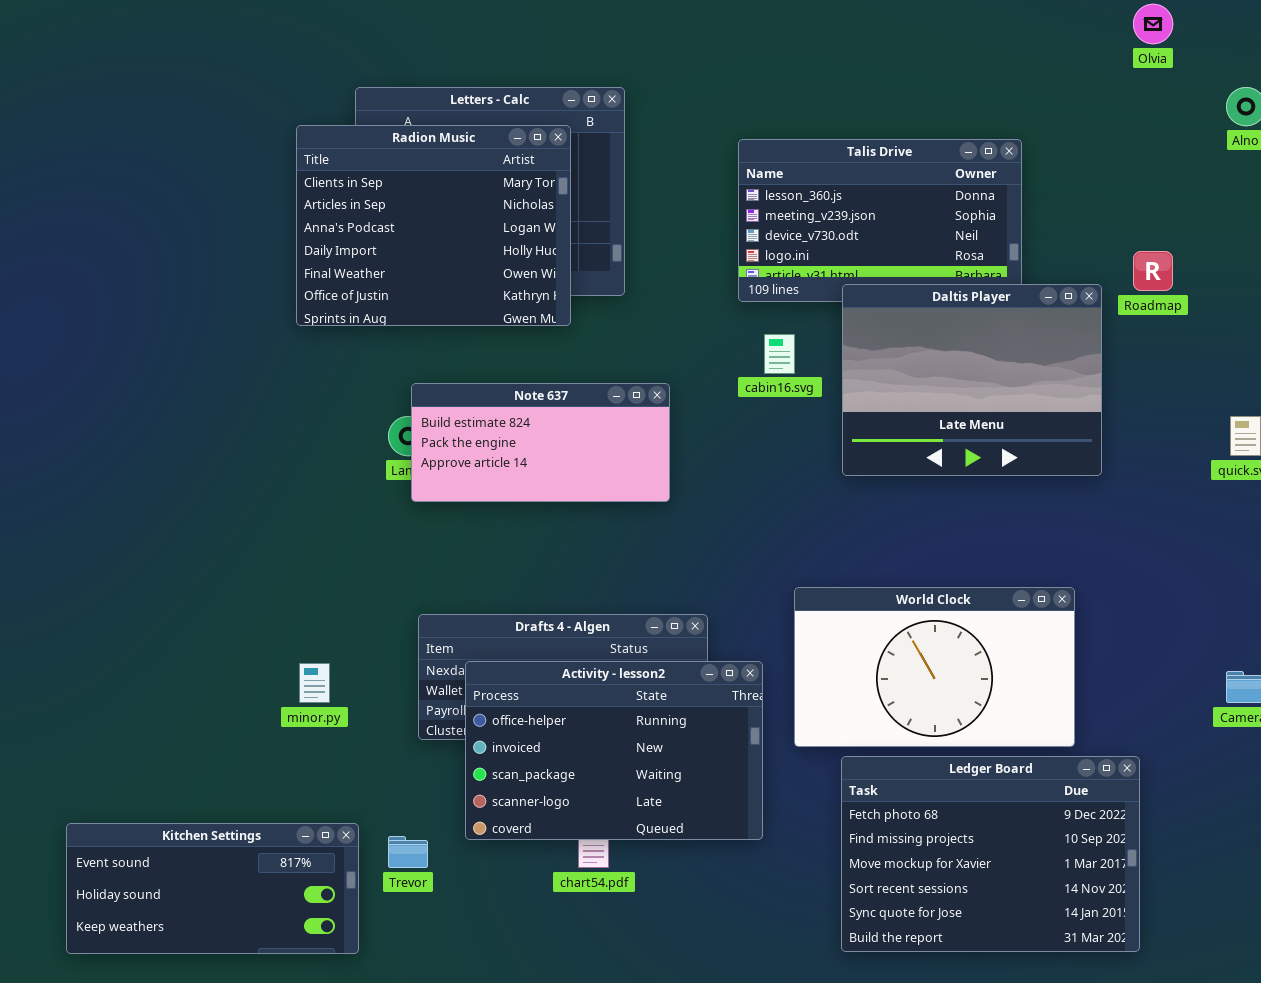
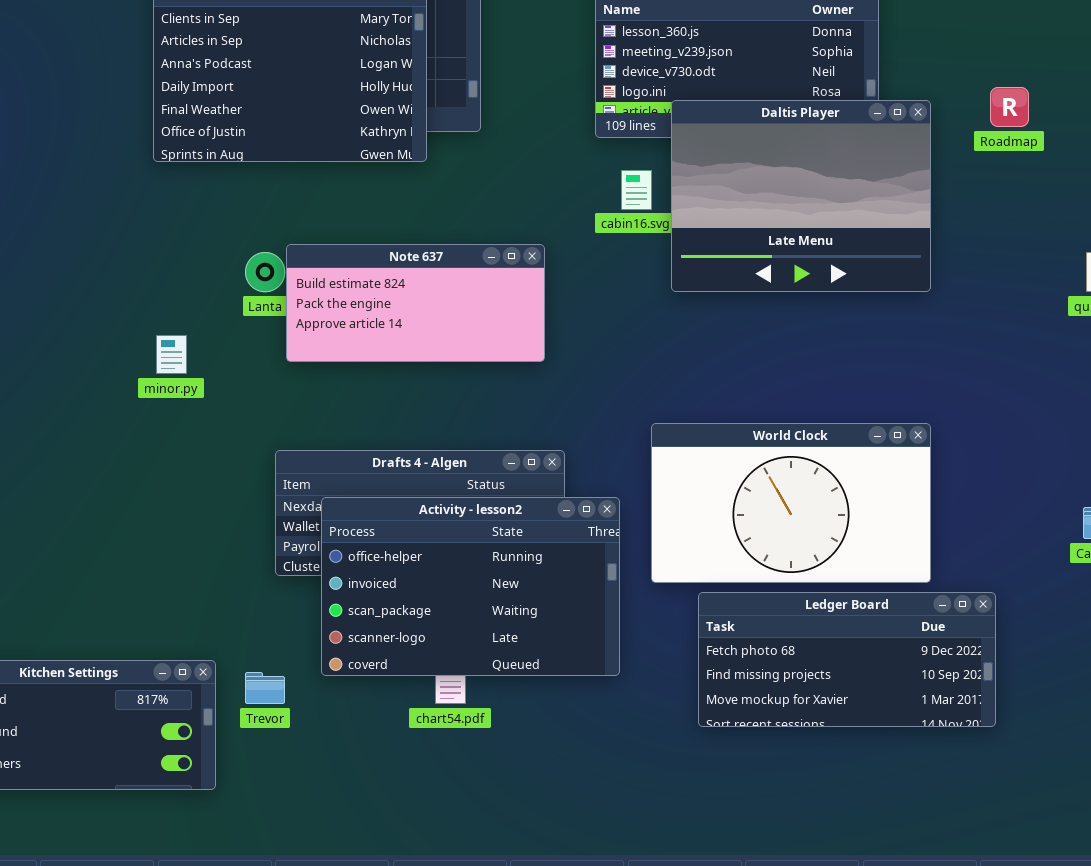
Daltis Player: [842,284,1102,476] -> [671,100,931,292], moved
Note 637: [411,383,670,502] -> [286,244,545,362], moved
minor.py: [299,663,330,703] -> [156,335,187,374], moved
Ledger Board: [841,756,1140,952] -> [698,592,996,727], resized

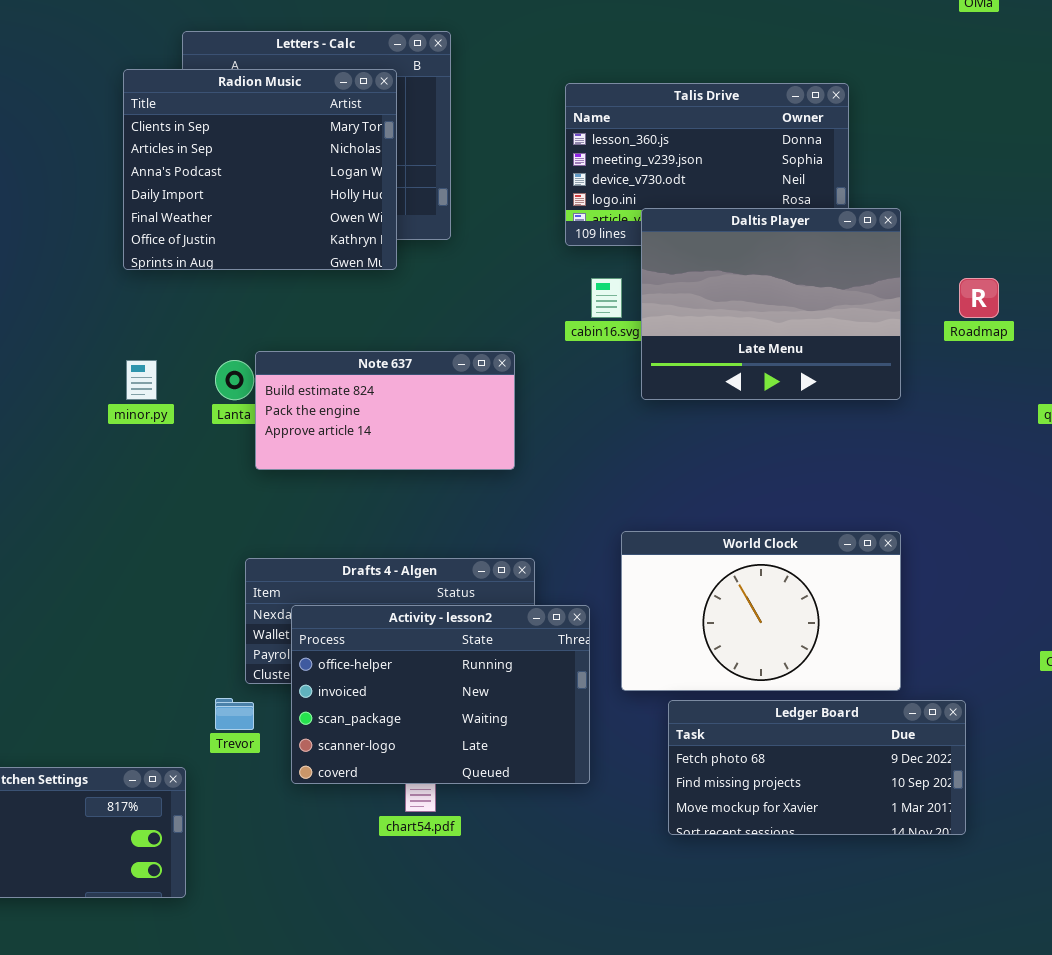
Roadmap: [990,87,1029,127] -> [959,278,999,318], moved
minor.py: [156,335,187,374] -> [126,360,157,400], moved
Trevor: [245,672,285,704] -> [215,698,254,730], moved

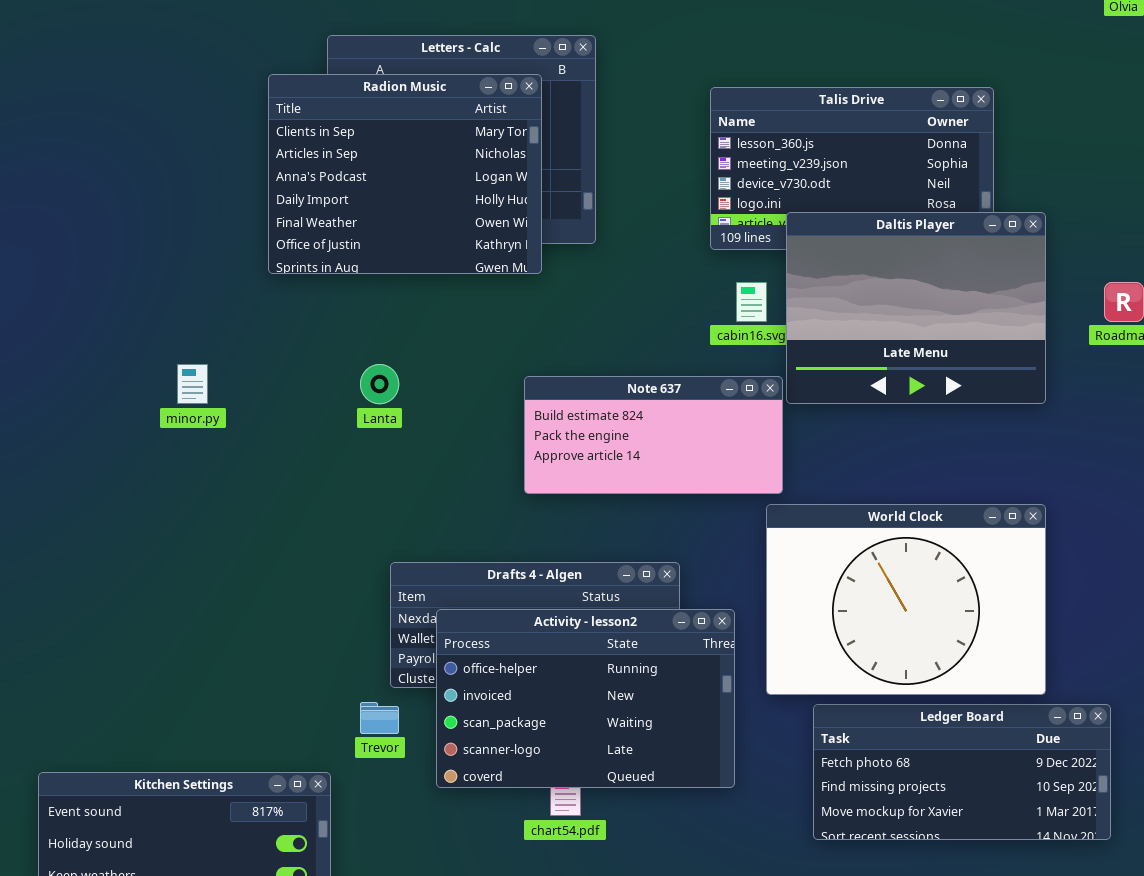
Note 637: [255,351,515,470] -> [524,376,783,494], moved
minor.py: [126,360,157,400] -> [177,364,208,404], moved
World Clock: [621,531,901,691] -> [766,504,1046,695], resized

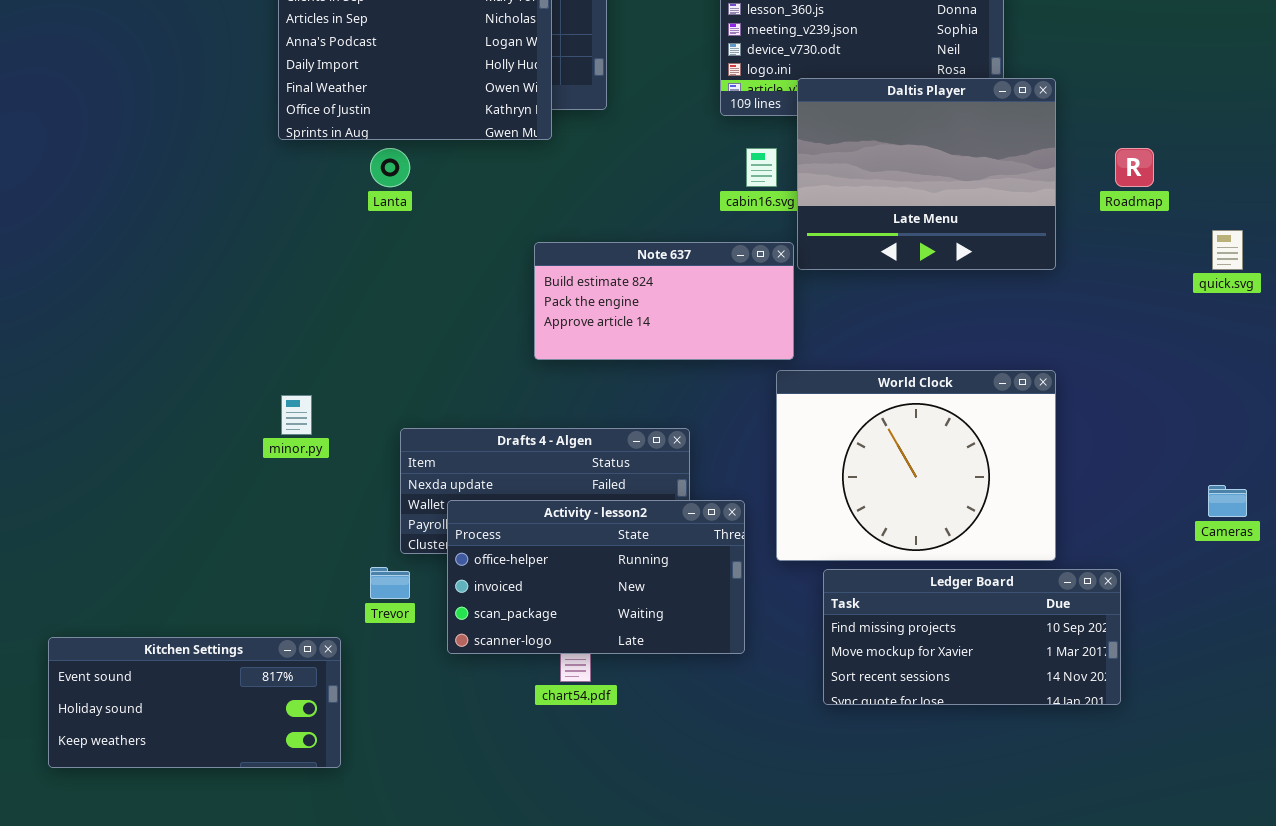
minor.py: [177,364,208,404] -> [281,395,312,435], moved
Lanta: [360,364,399,404] -> [370,148,410,187], moved
Activity - lesson2: [436,609,735,788] -> [447,500,745,654], resized
Ledger Board: [813,704,1111,840] -> [823,569,1121,705], scrolled down 1 row

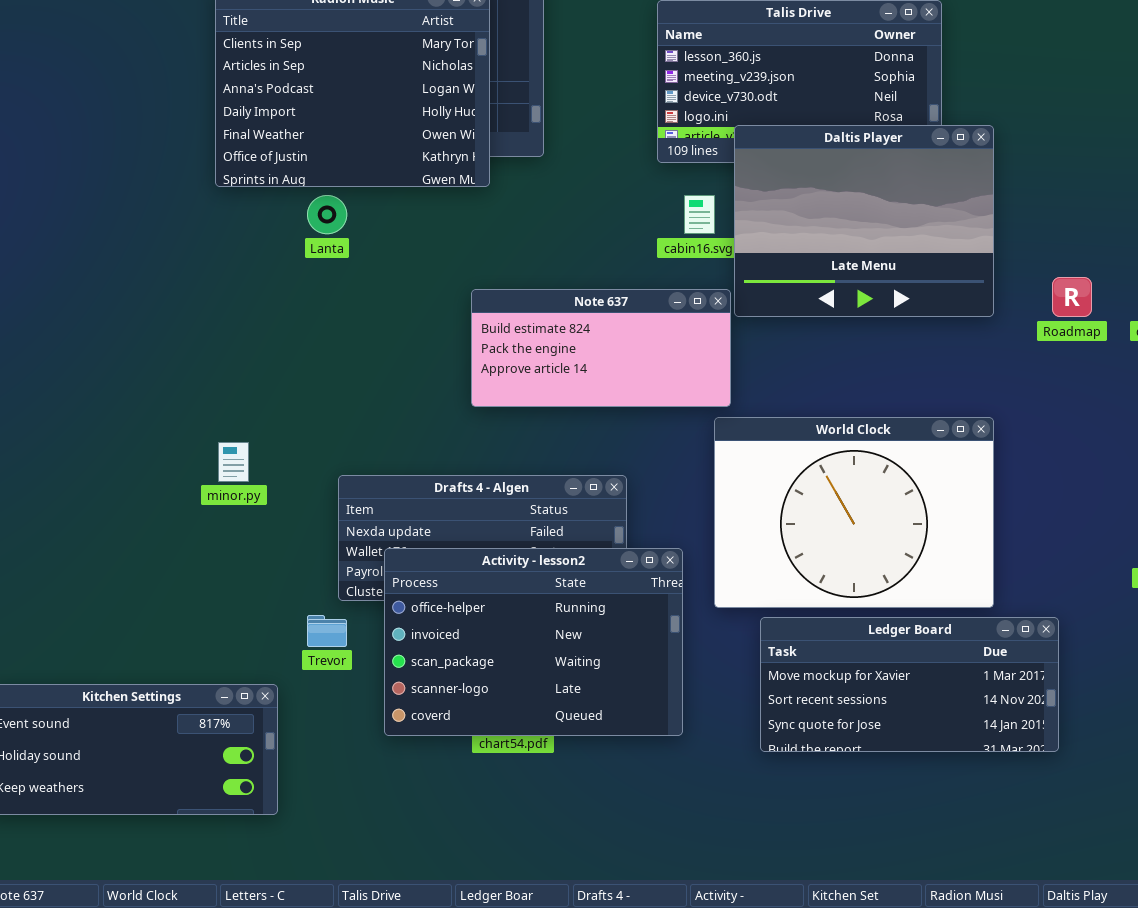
Roadmap: [1115,148,1154,187] -> [1052,277,1092,317], moved
Activity - lesson2: [447,500,745,654] -> [384,548,683,736], resized
Ledger Board: [823,569,1121,705] -> [760,617,1059,752], scrolled down 1 row

